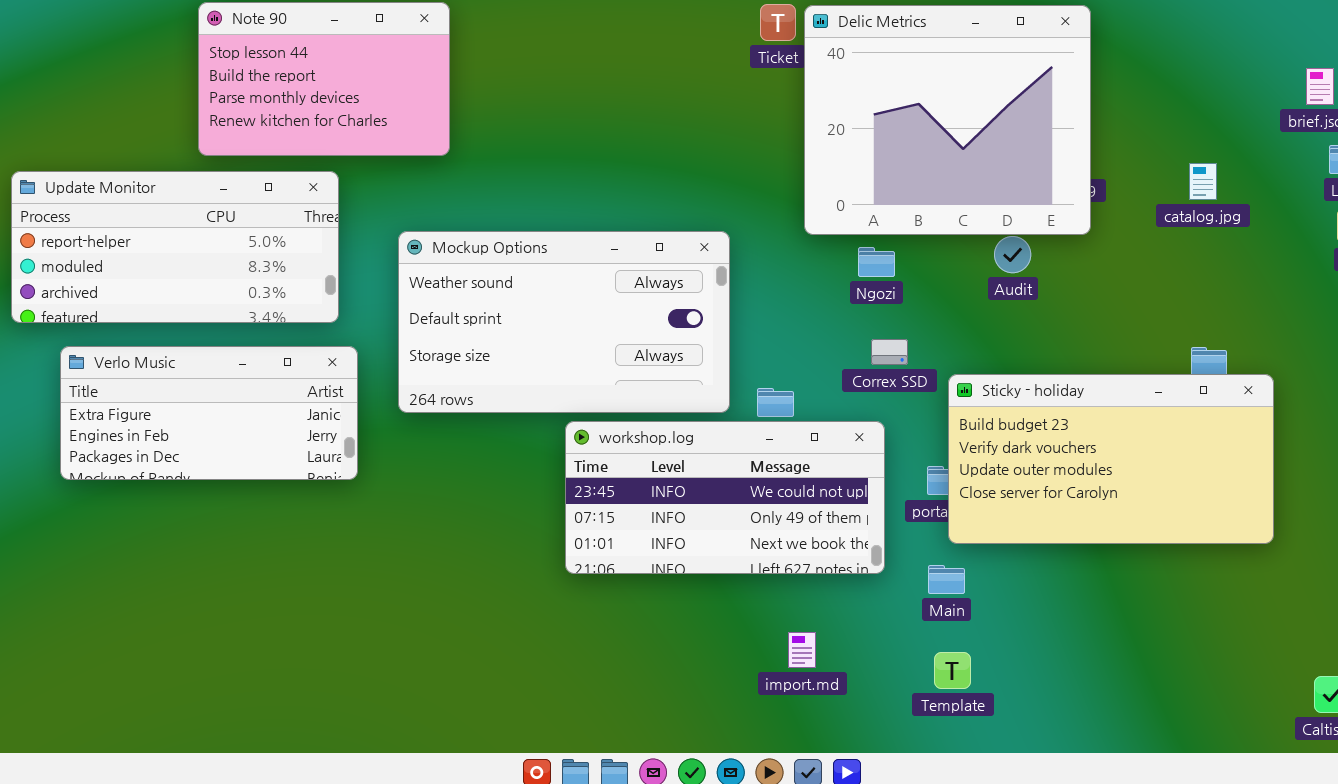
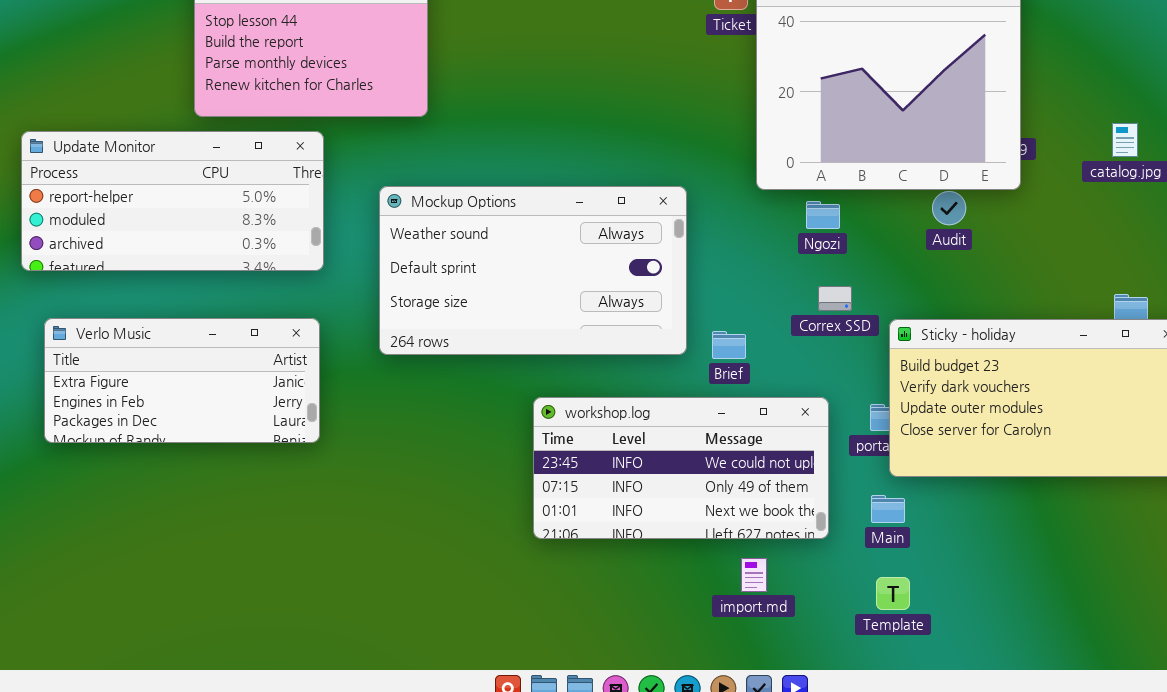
Verlo Music: [60,346,358,480] -> [44,318,320,443], moved
workshop.log: [565,421,885,574] -> [533,397,829,539], moved

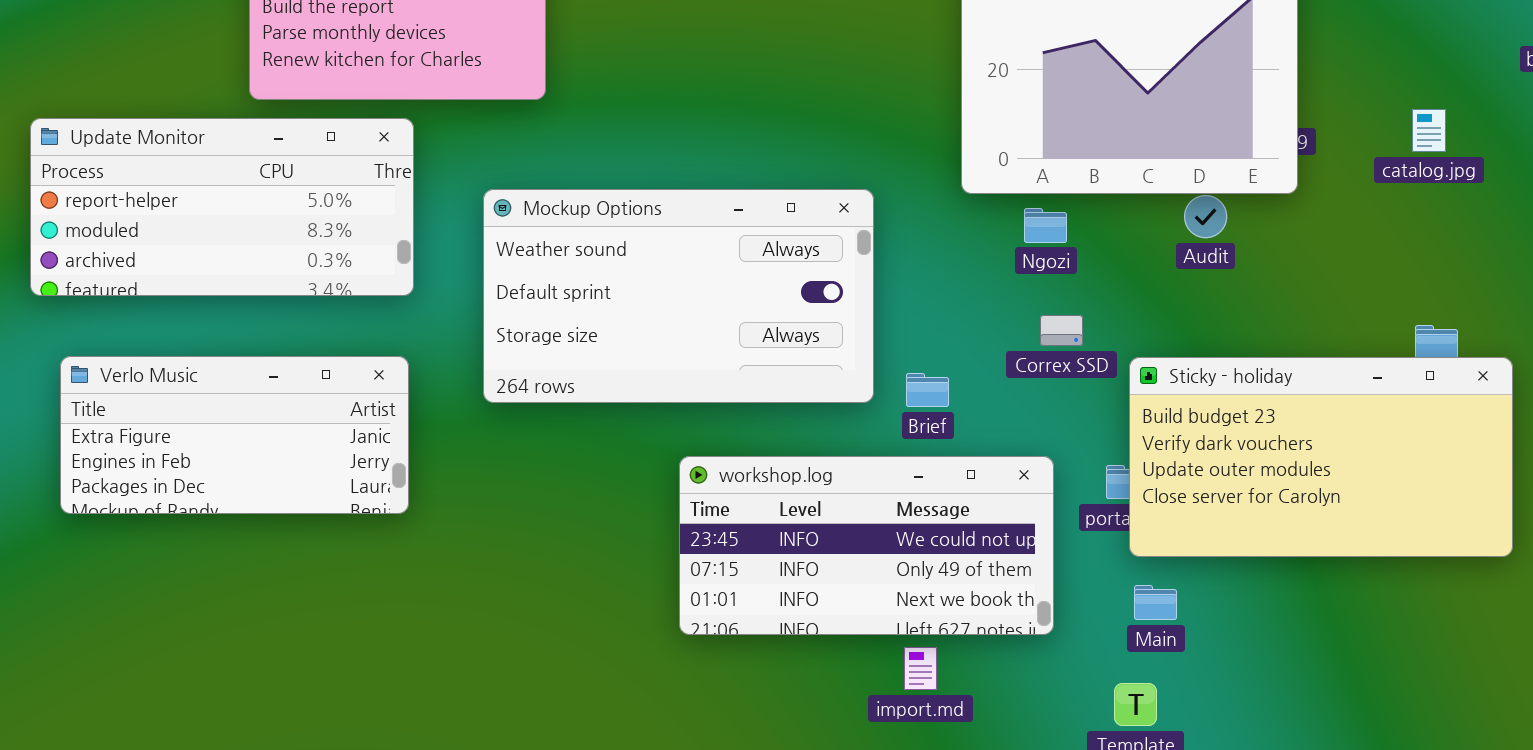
Main: [871,495,905,523] -> [1134,585,1177,620], moved
import.md: [741,558,767,592] -> [904,647,937,690], moved

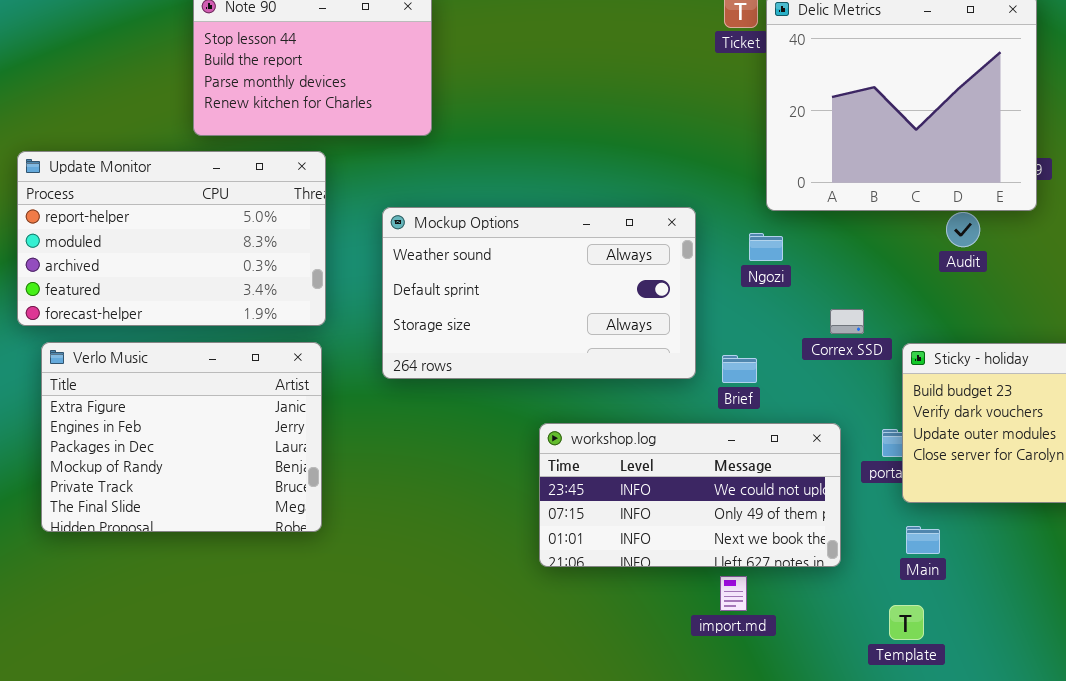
Update Monitor: [30,118,414,296] -> [17,151,326,326], resized
Ngozi: [1024,208,1067,243] -> [749,233,783,261], moved
Verlo Music: [60,356,409,514] -> [41,342,322,532], resized

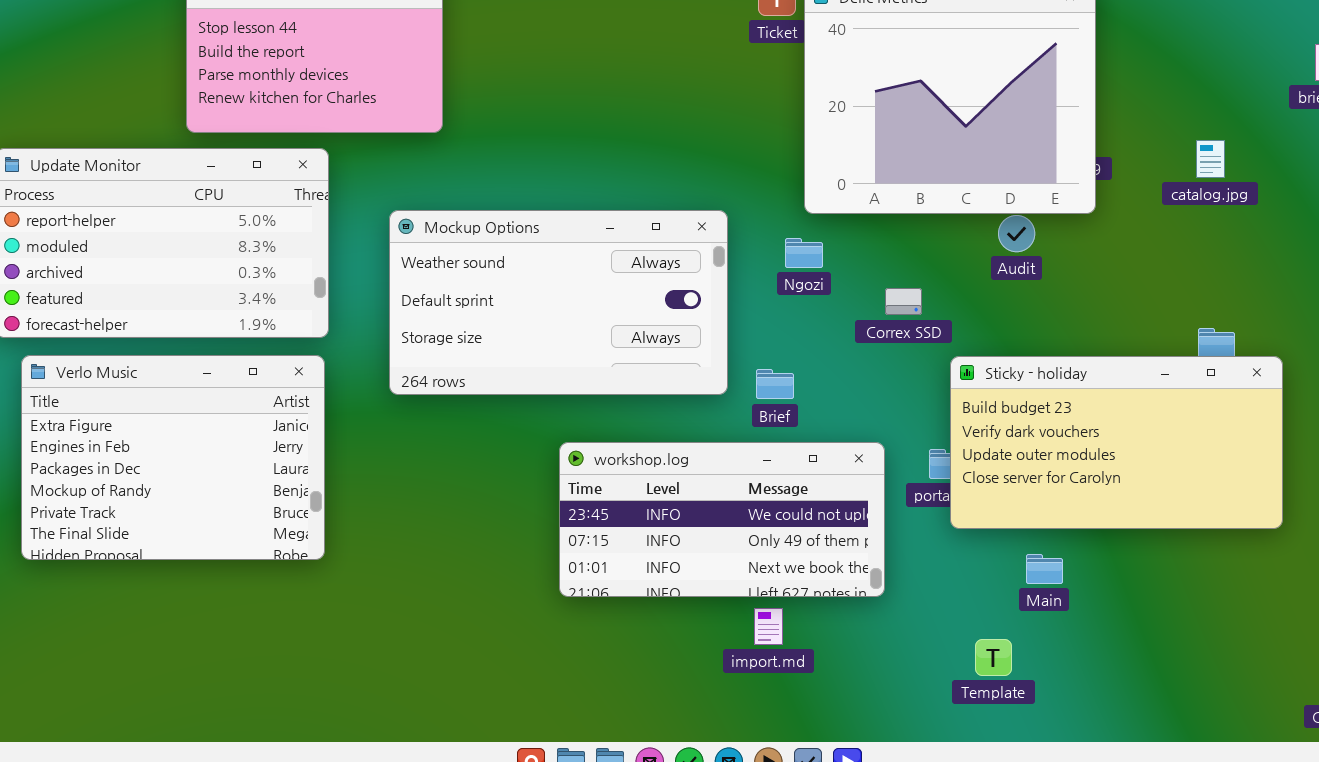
Correx SSD: [830,309,864,334] -> [885,288,922,315], moved
Main: [906,526,940,554] -> [1026,554,1063,584], moved
Template: [889,605,924,640] -> [975,639,1012,676], moved

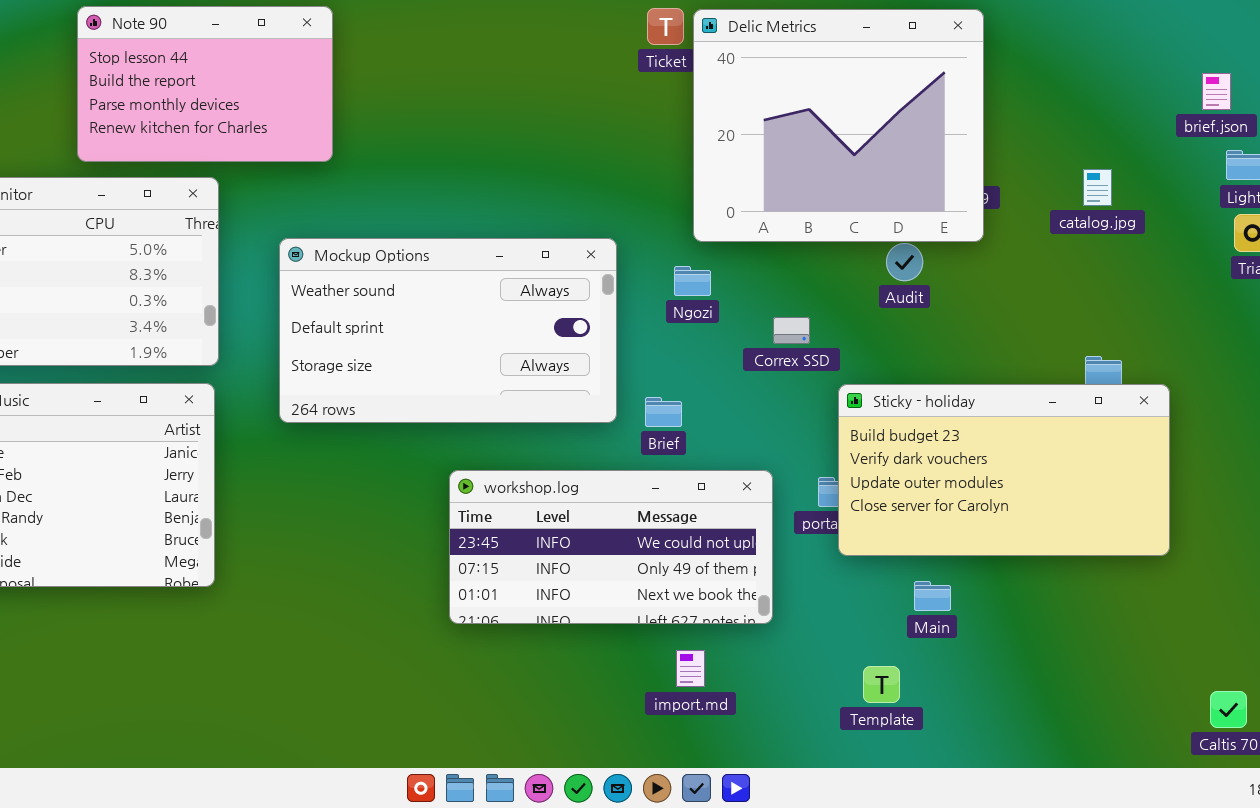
import.md: [754,608,783,645] -> [676,650,705,687], moved

